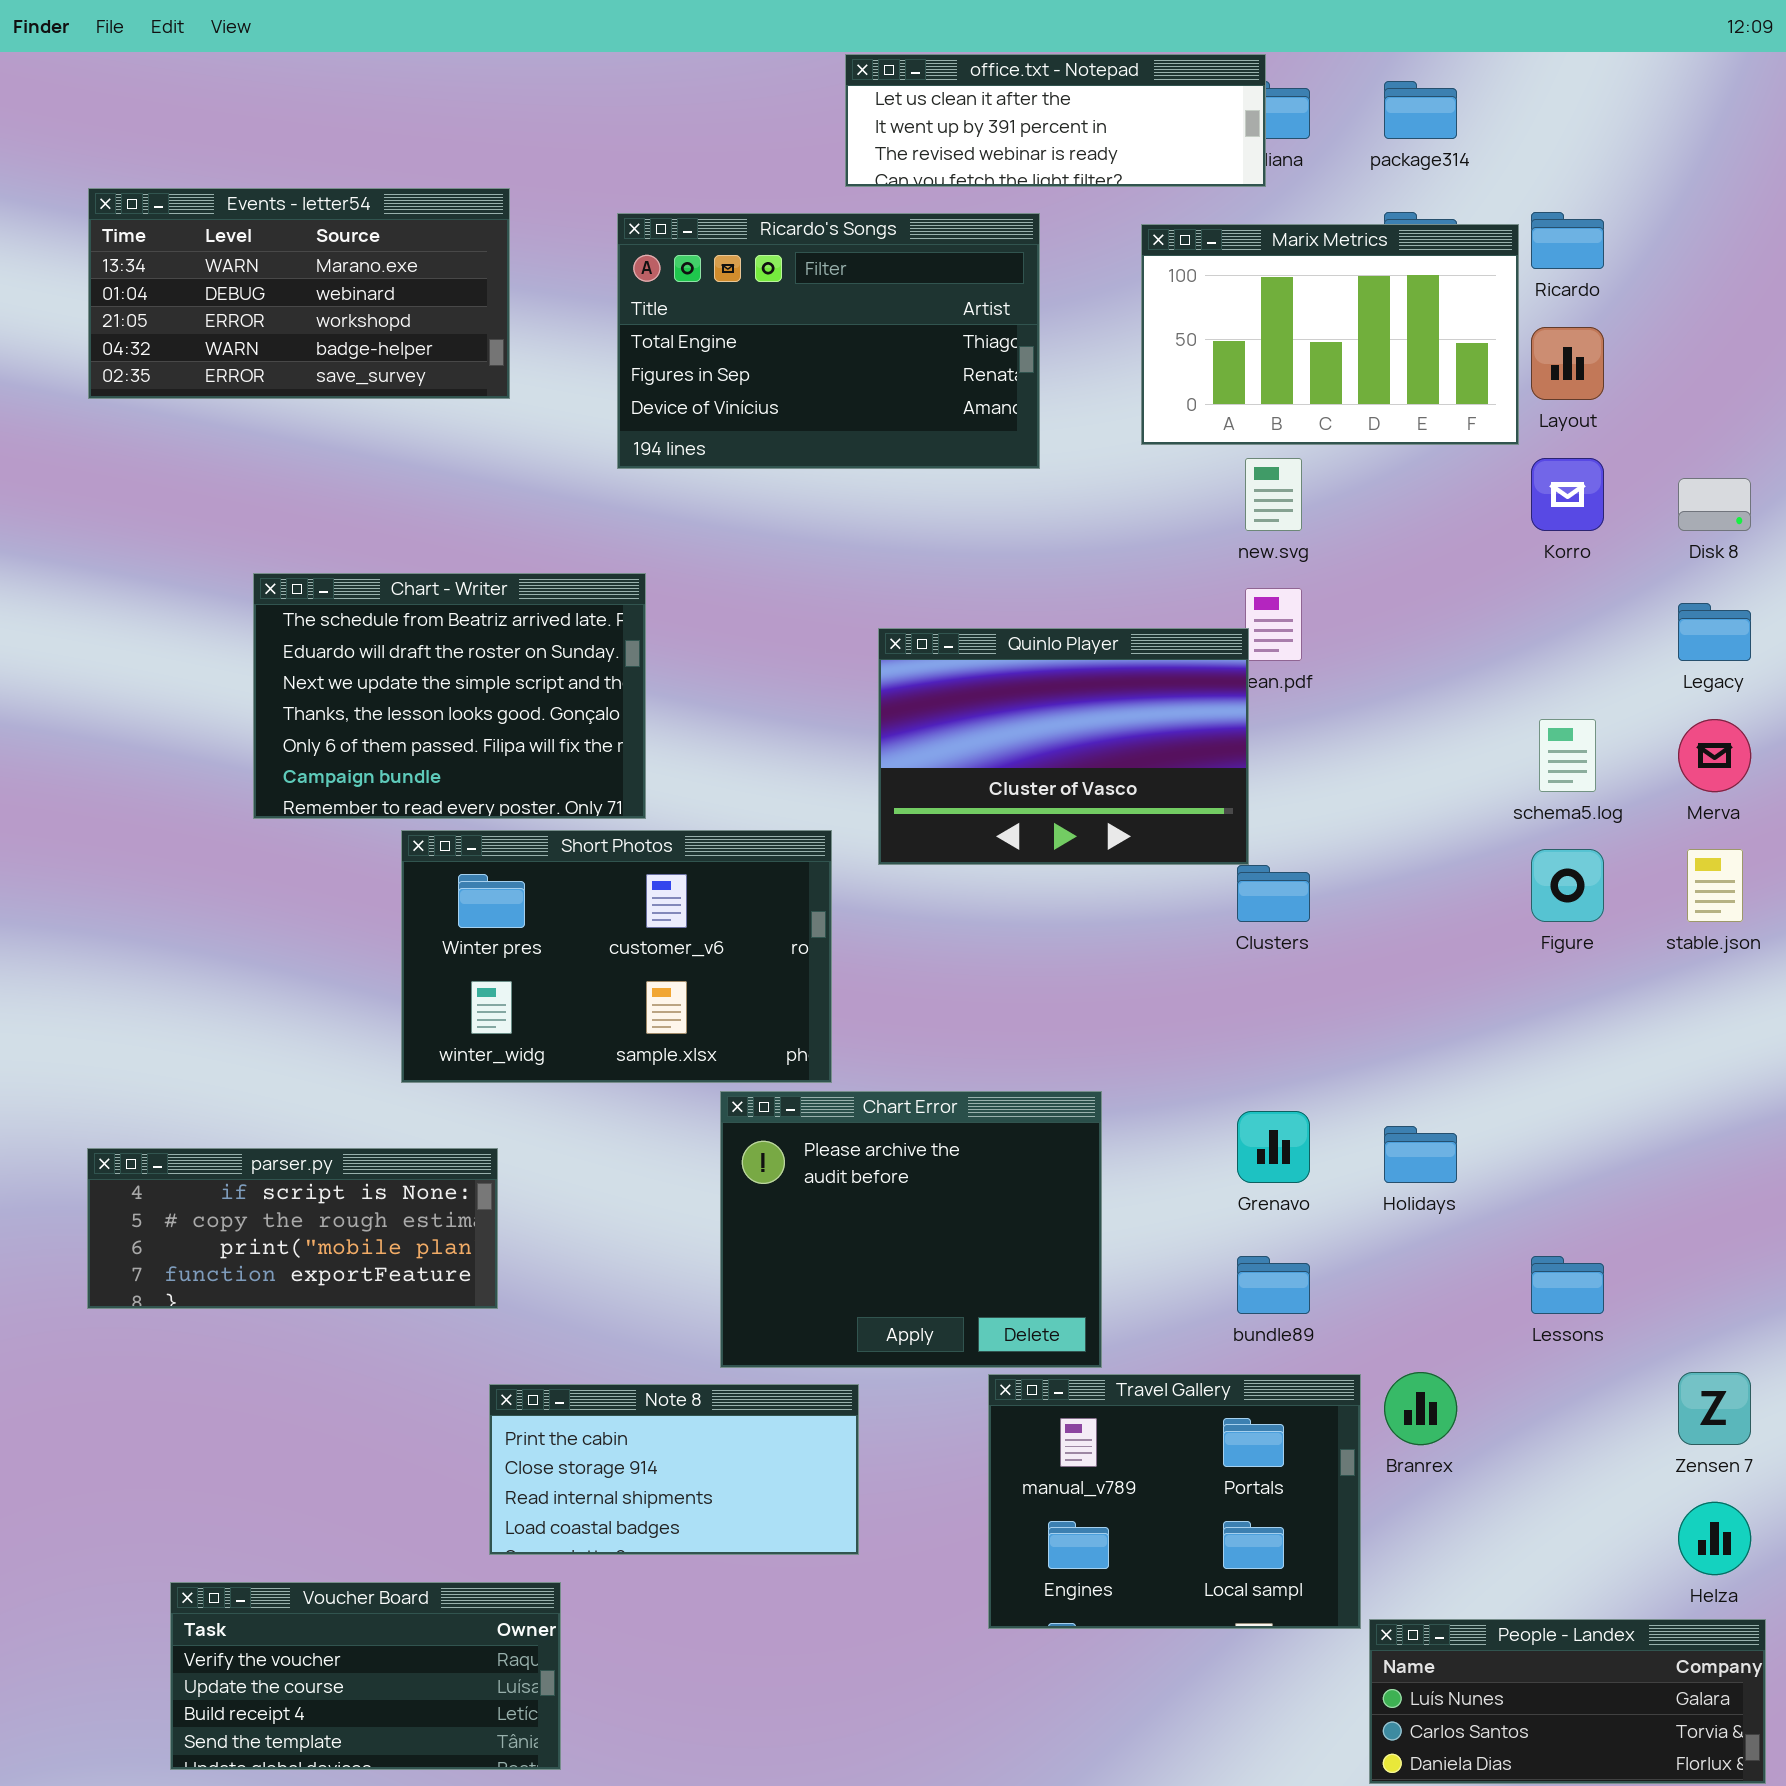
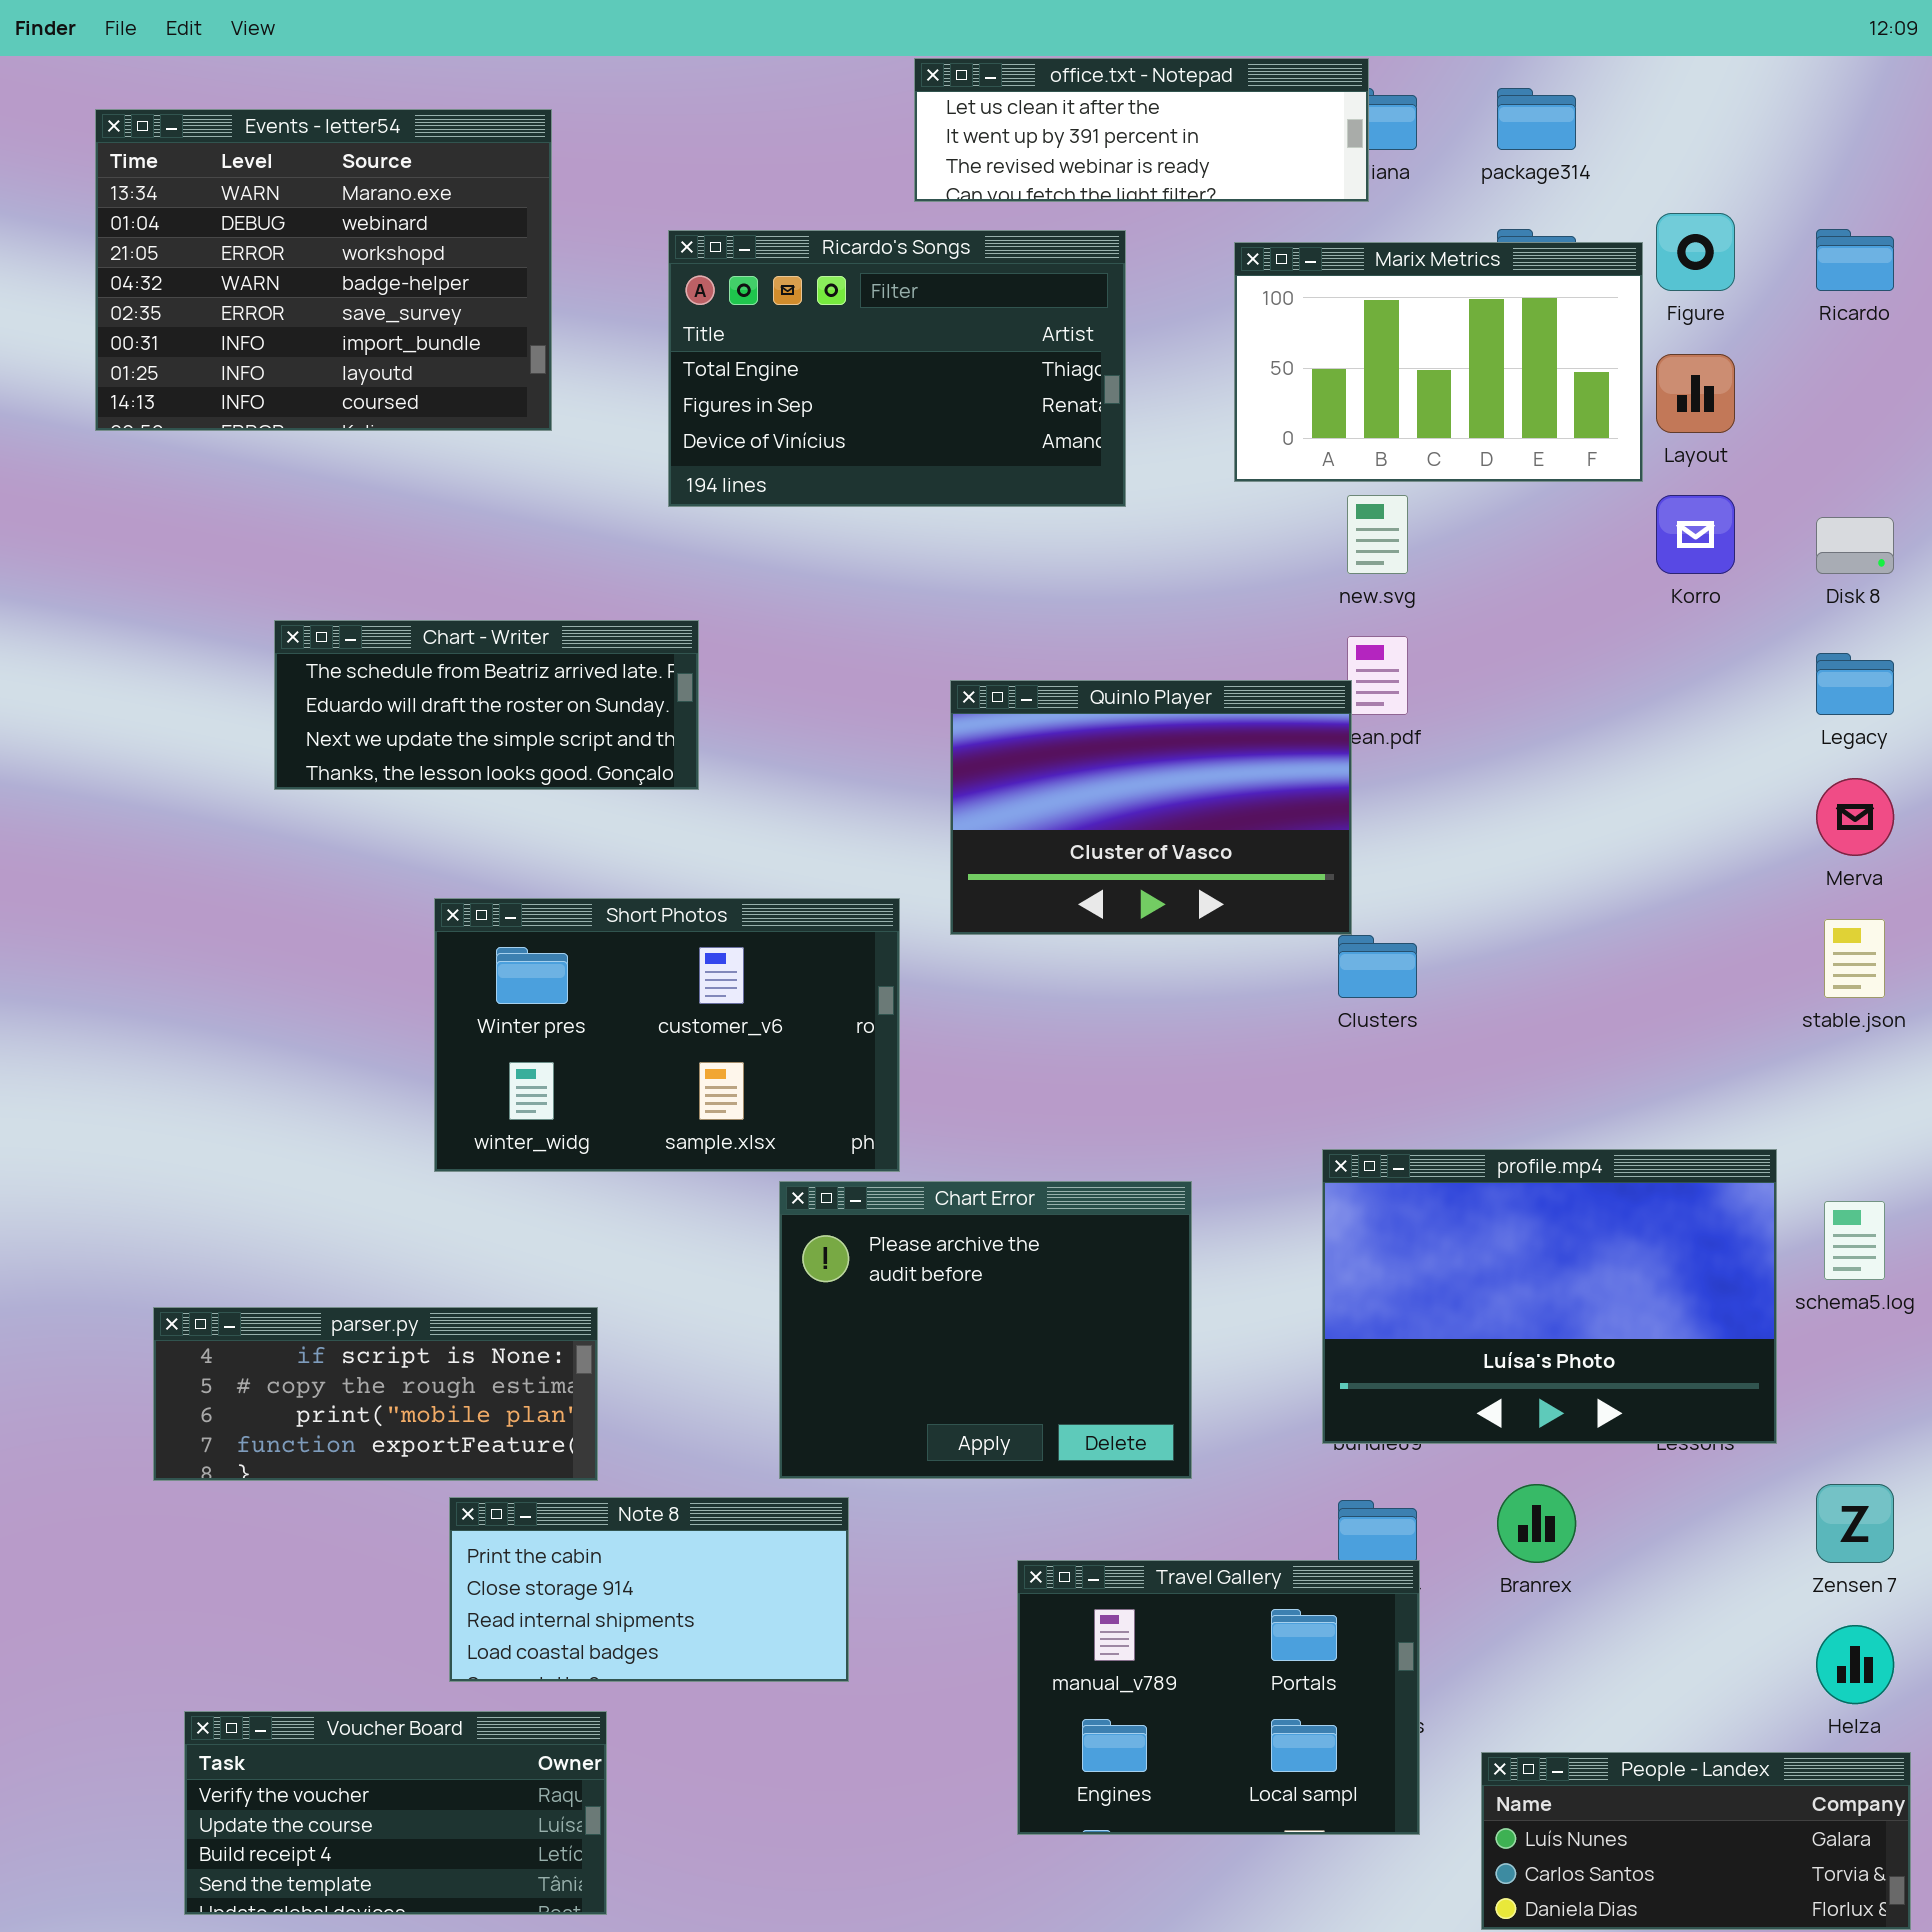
Events - letter54: [88,188,510,399] -> [95,109,552,431], resized
Ricardo: [1531,212,1604,269] -> [1816,229,1894,291], moved
Chart - Writer: [253,573,646,819] -> [274,620,699,790], resized
schema5.log: [1539,719,1596,792] -> [1824,1201,1885,1280], moved
Figure: [1531,849,1604,922] -> [1656,213,1735,291], moved
profile.mp4: none -> [1322,1149,1777,1444], opened
parser.py: [87,1148,498,1309] -> [153,1307,598,1481], moved
Travel Gallery: [988,1374,1361,1629] -> [1017,1560,1420,1835], moved
Note 8: [489,1384,859,1555] -> [449,1497,849,1682], moved

